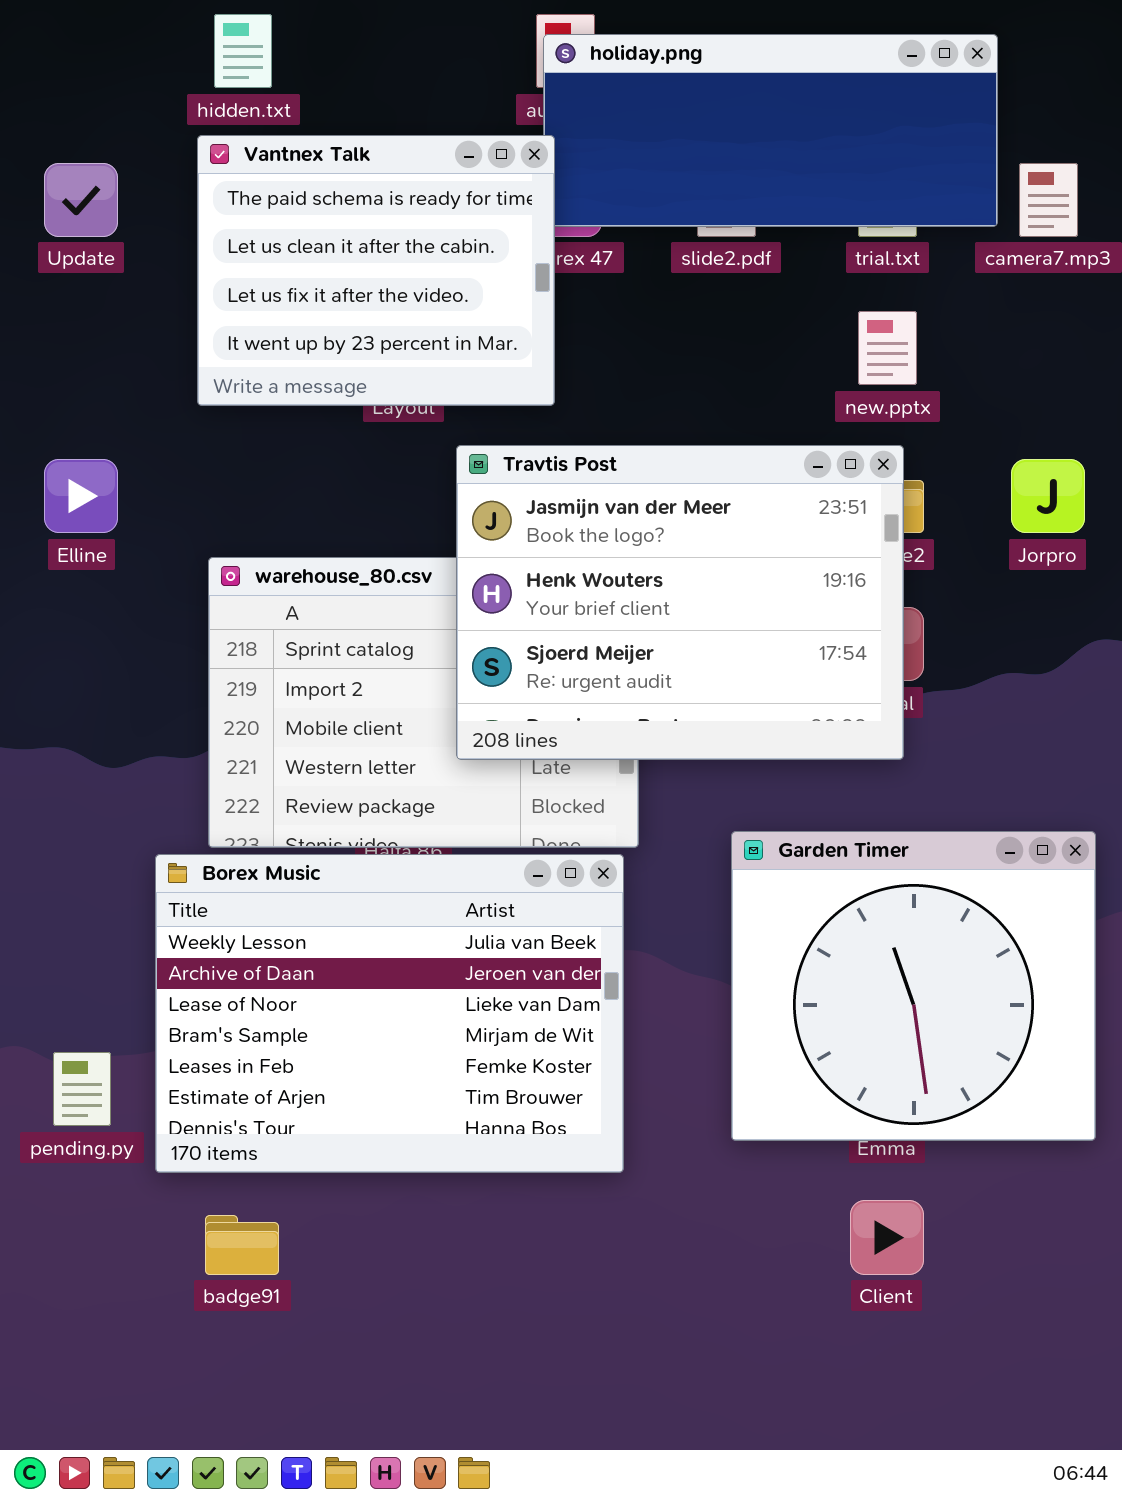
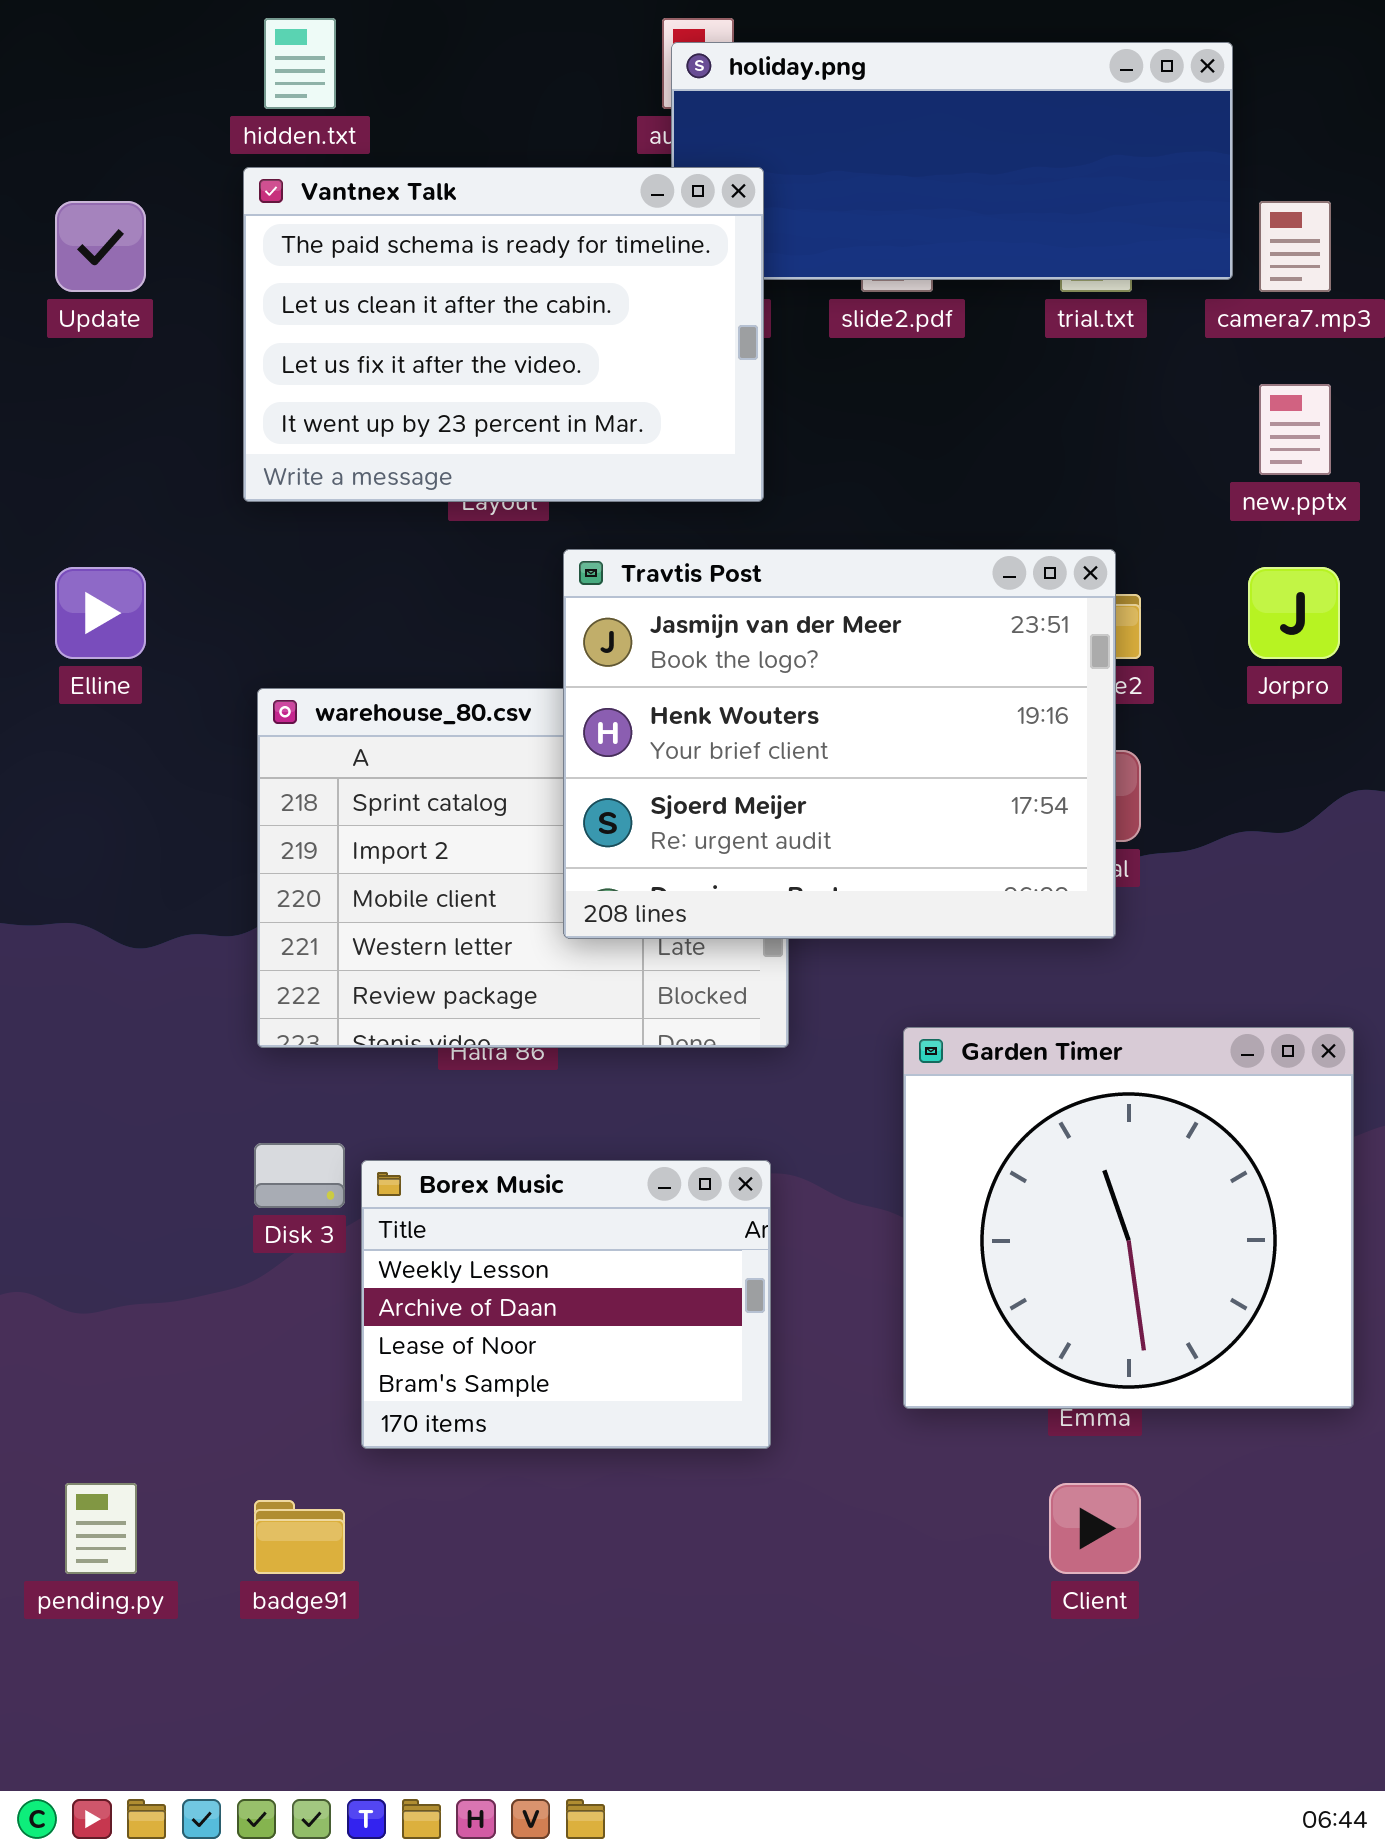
Vantnex Talk: [197,135,555,406] -> [243,167,764,502], resized
new.pptx: [858,311,917,385] -> [1259,384,1331,475], moved
Borex Music: [155,854,624,1173] -> [361,1160,771,1449], resized
pending.py: [53,1052,111,1126] -> [65,1483,137,1574], moved

